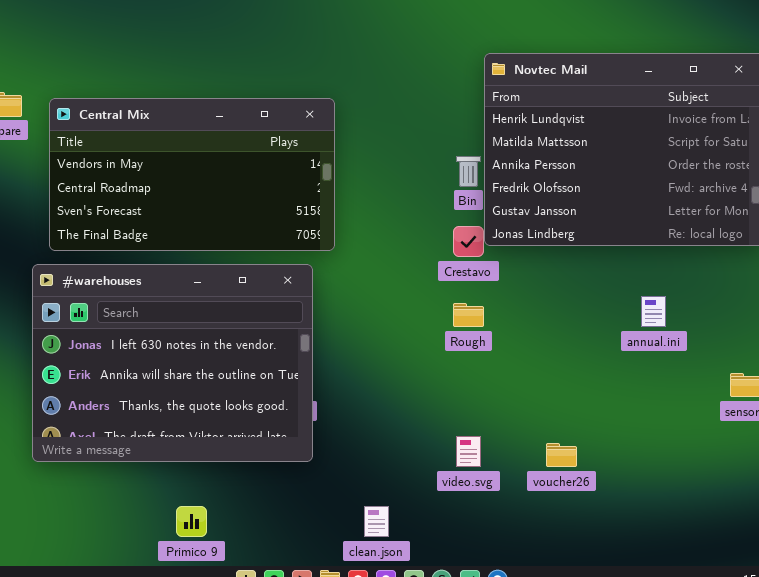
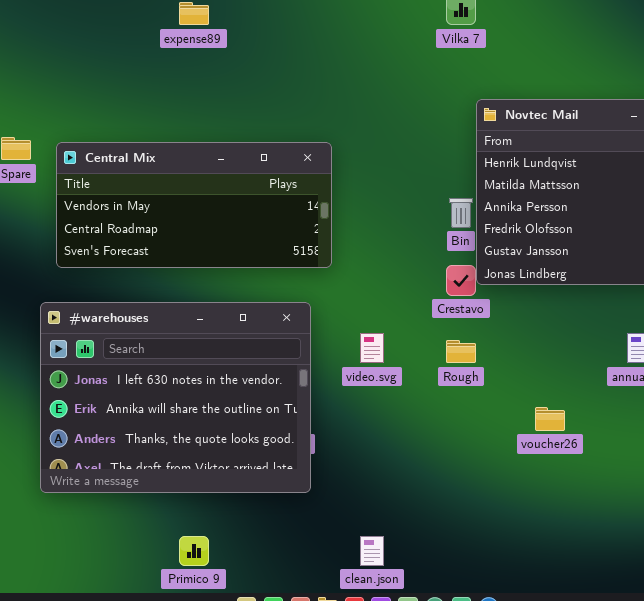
Central Mix: [49,98,335,251] -> [56,142,332,268], resized
video.svg: [456,436,481,467] -> [360,333,384,363], moved
voucher26: [546,443,577,467] -> [535,407,565,431], moved

